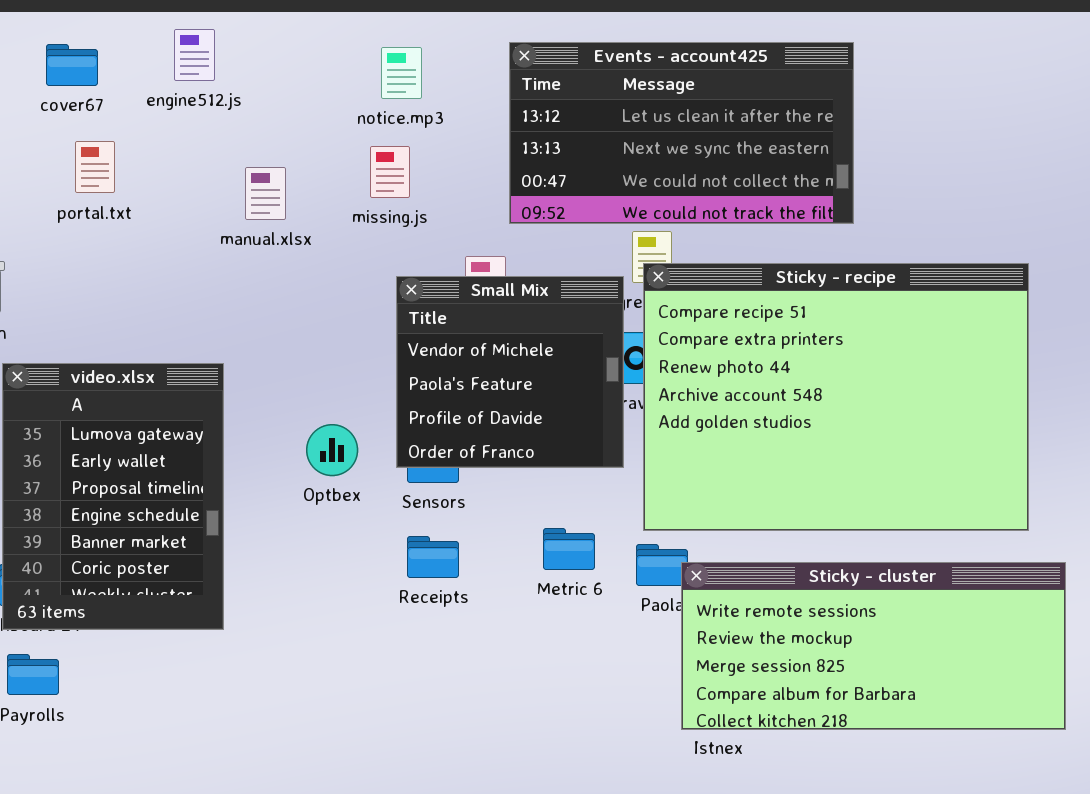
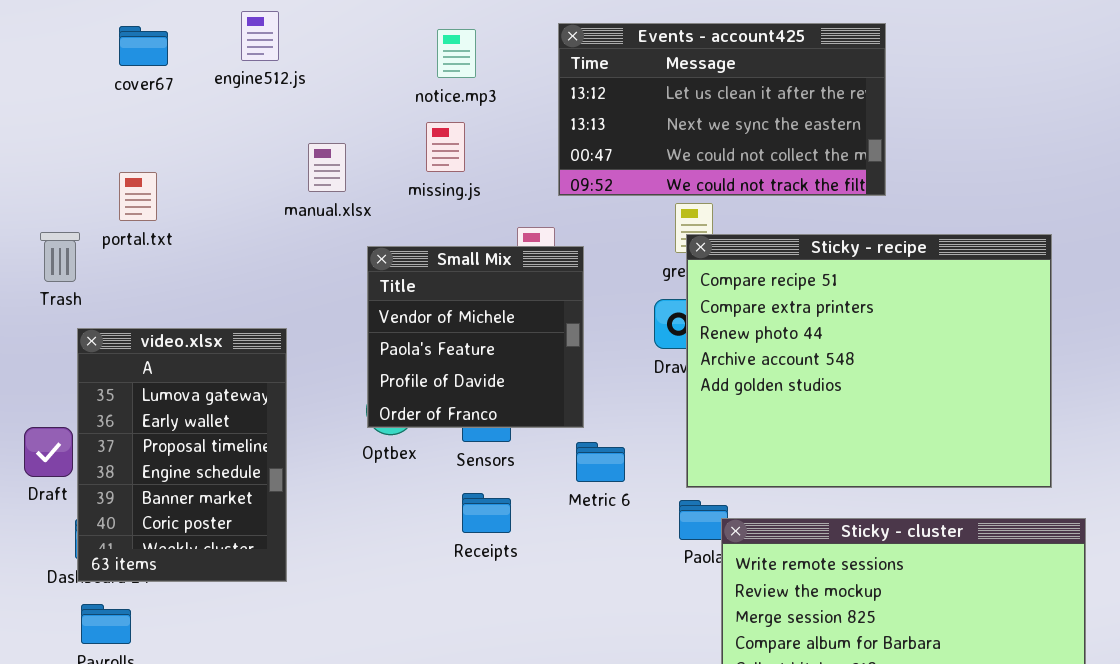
portal.txt: [75,141,115,193] -> [119,172,157,221], moved
Small Mix: [396,276,624,468] -> [367,246,584,428], moved
Metric 6: [543,528,595,570] -> [576,442,625,482], moved

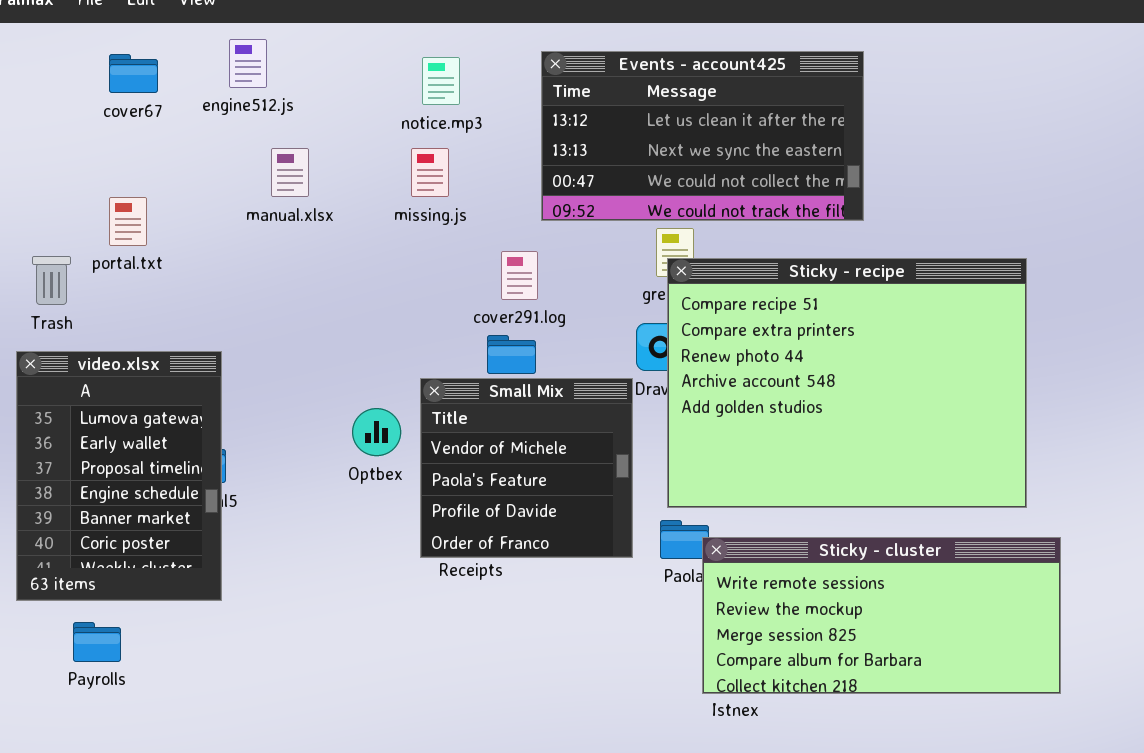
manual.xlsx: [308,143,346,192] -> [271,148,309,197], moved
Small Mix: [367,246,584,428] -> [420,378,633,558], moved
video.xlsx: [77,328,287,582] -> [16,351,222,601], moved

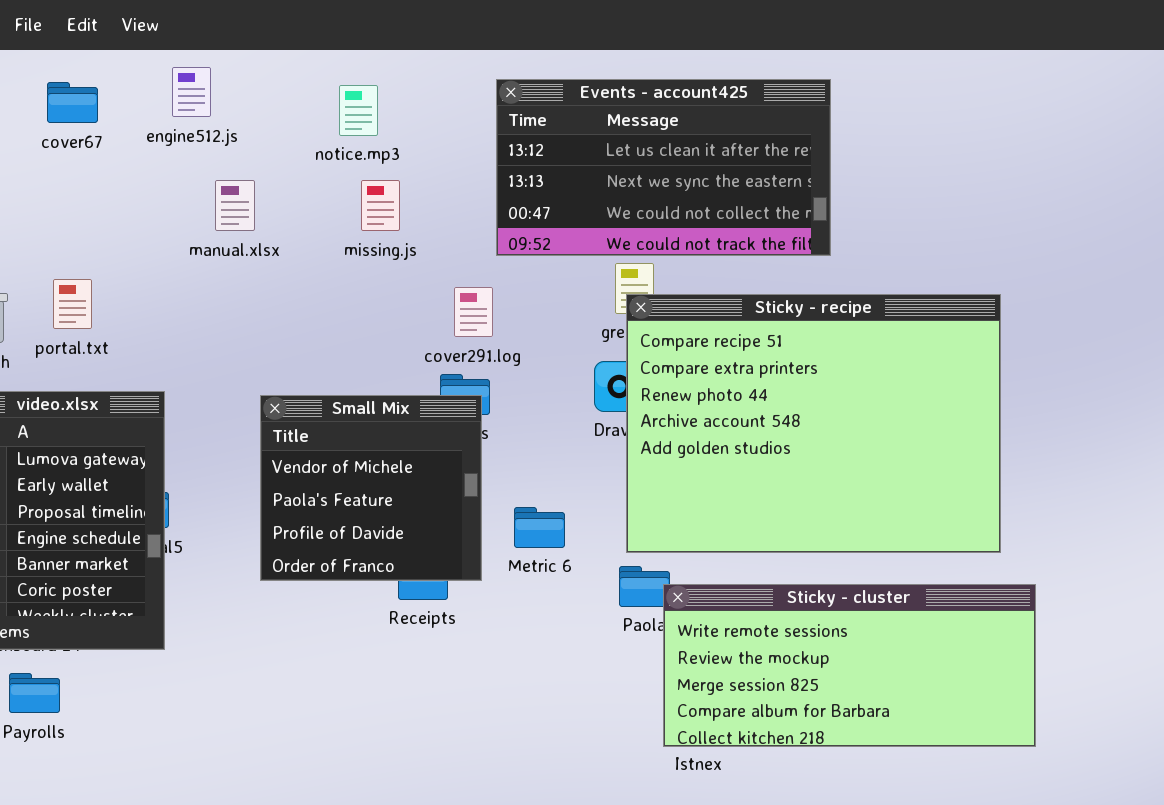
notice.mp3: [422,57,460,105] -> [339,85,378,136], moved
portal.txt: [109,197,147,246] -> [53,279,92,329], moved
Small Mix: [420,378,633,558] -> [260,395,482,581], moved

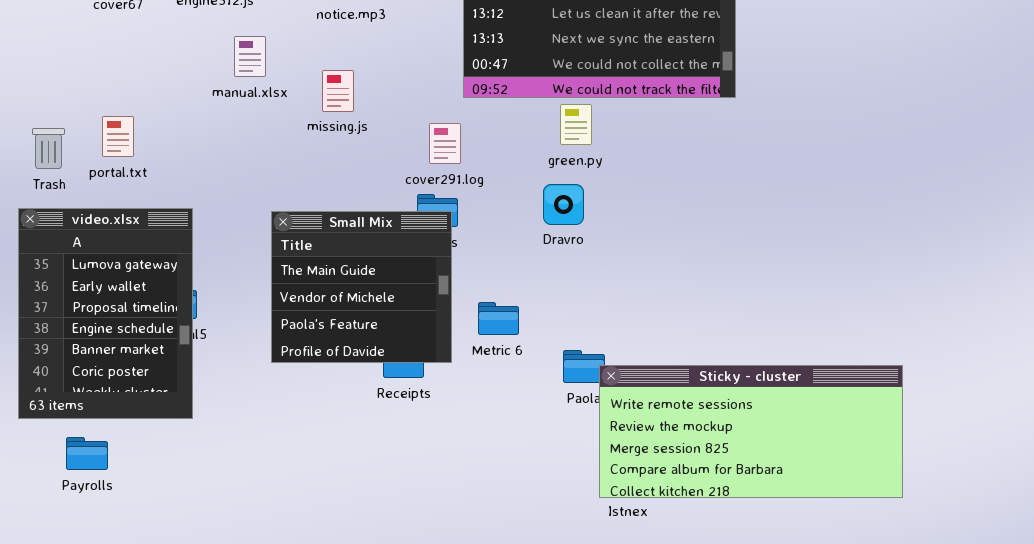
missing.js: [361,180,400,231] -> [322,70,354,112], moved
Sticky - recipe: [626,294,1001,553] -> none, closed
Small Mix: [260,395,482,581] -> [271,211,452,363], scrolled up 1 row

